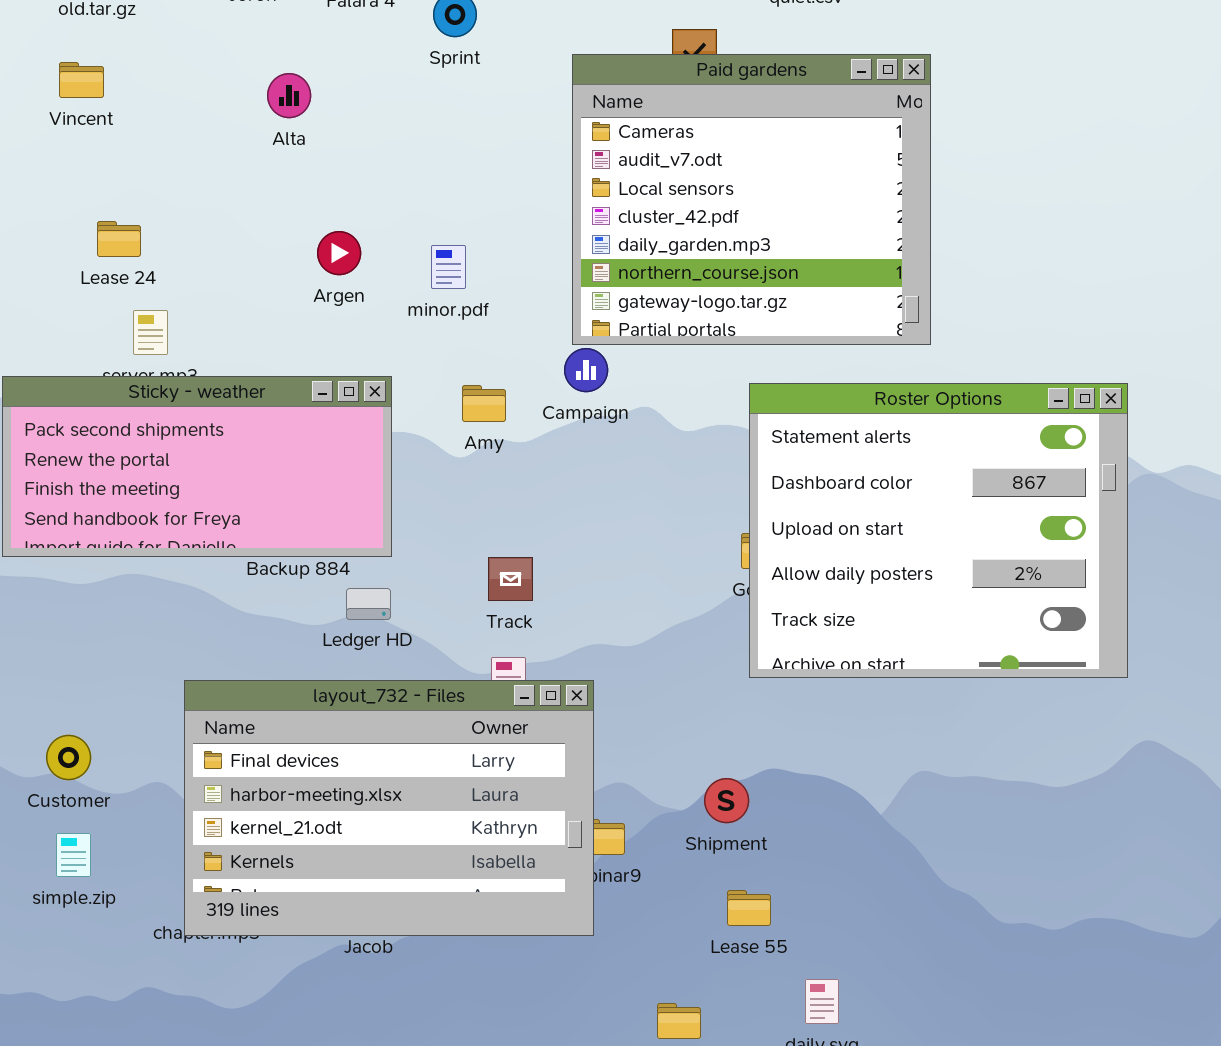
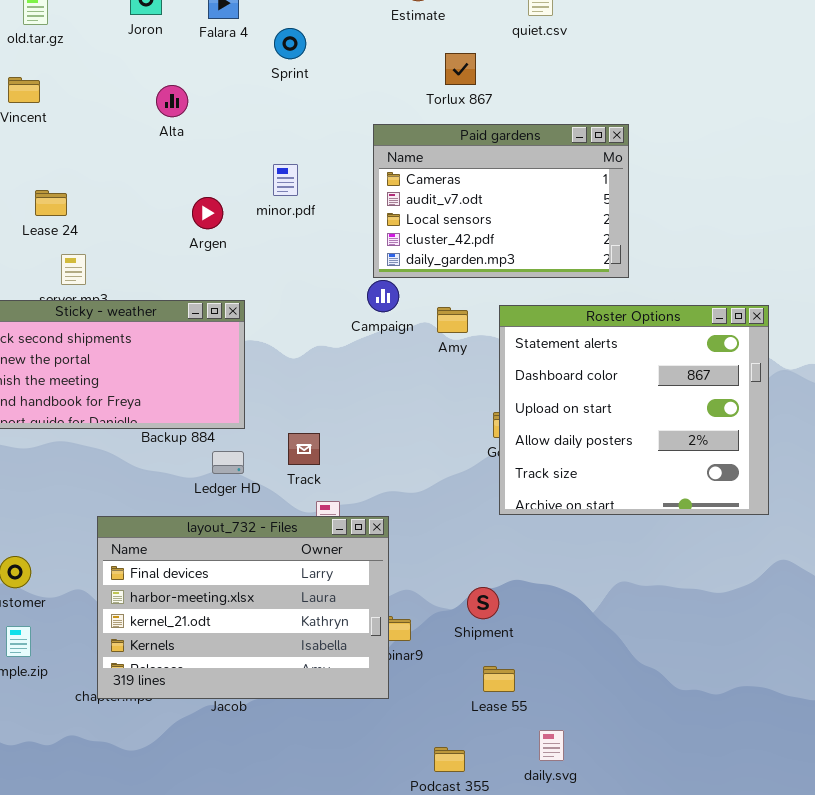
Paid gardens: [572,54,931,345] -> [373,124,629,278], resized
minor.pdf: [431,245,466,289] -> [273,164,298,196], moved
Amy: [462,385,506,422] -> [437,307,468,333], moved
Track: [488,557,533,601] -> [288,433,320,465], moved

